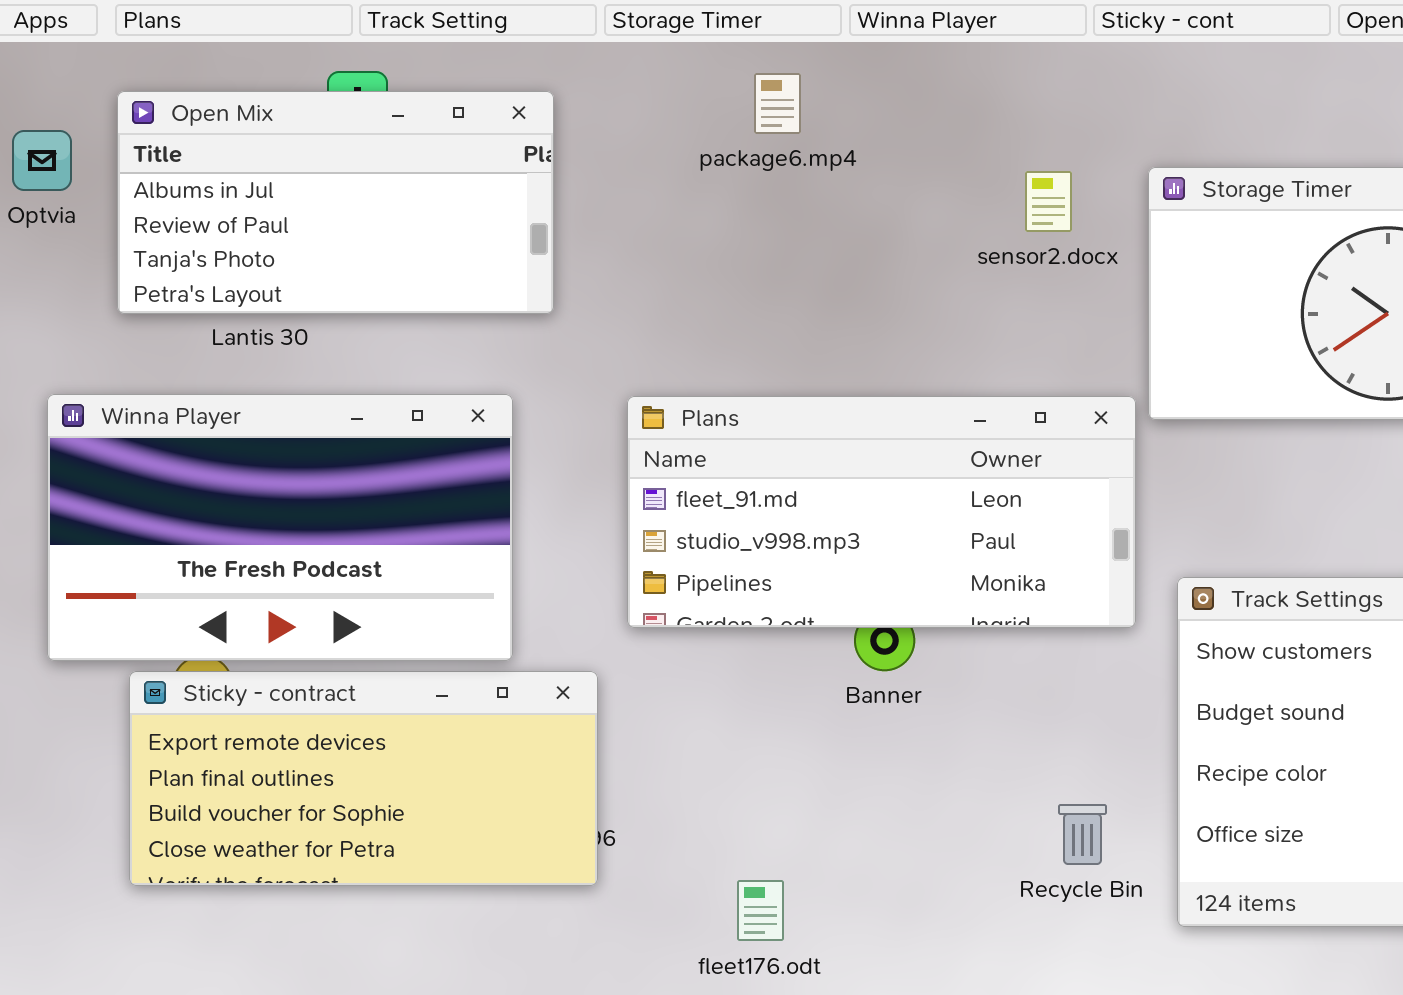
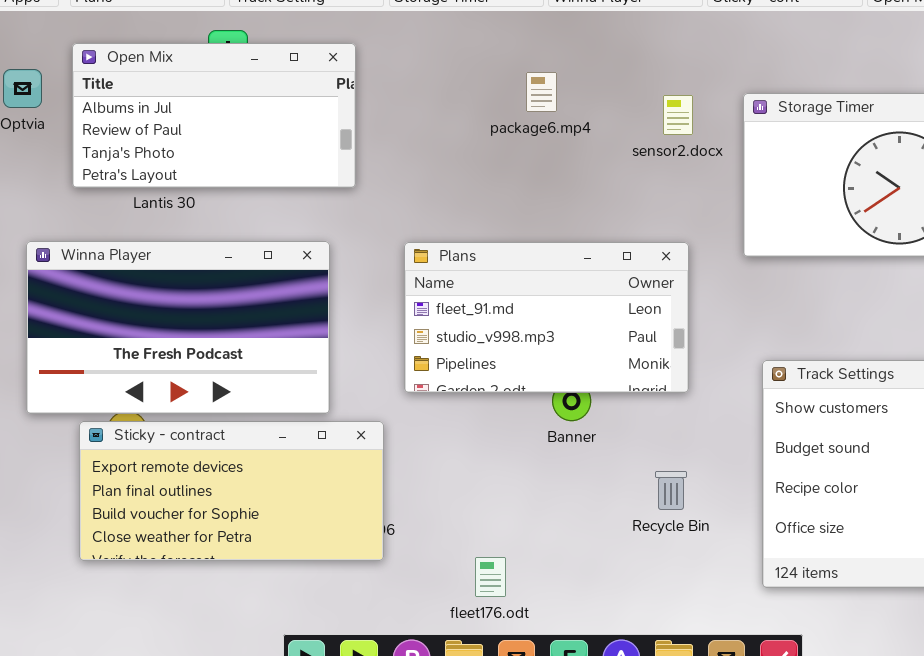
package6.mp4: [754,73,801,134] -> [526,72,557,112], moved
Plans: [627,396,1136,628] -> [404,242,689,393], resized
Recycle Bin: [1058,804,1107,865] -> [655,471,687,510], moved

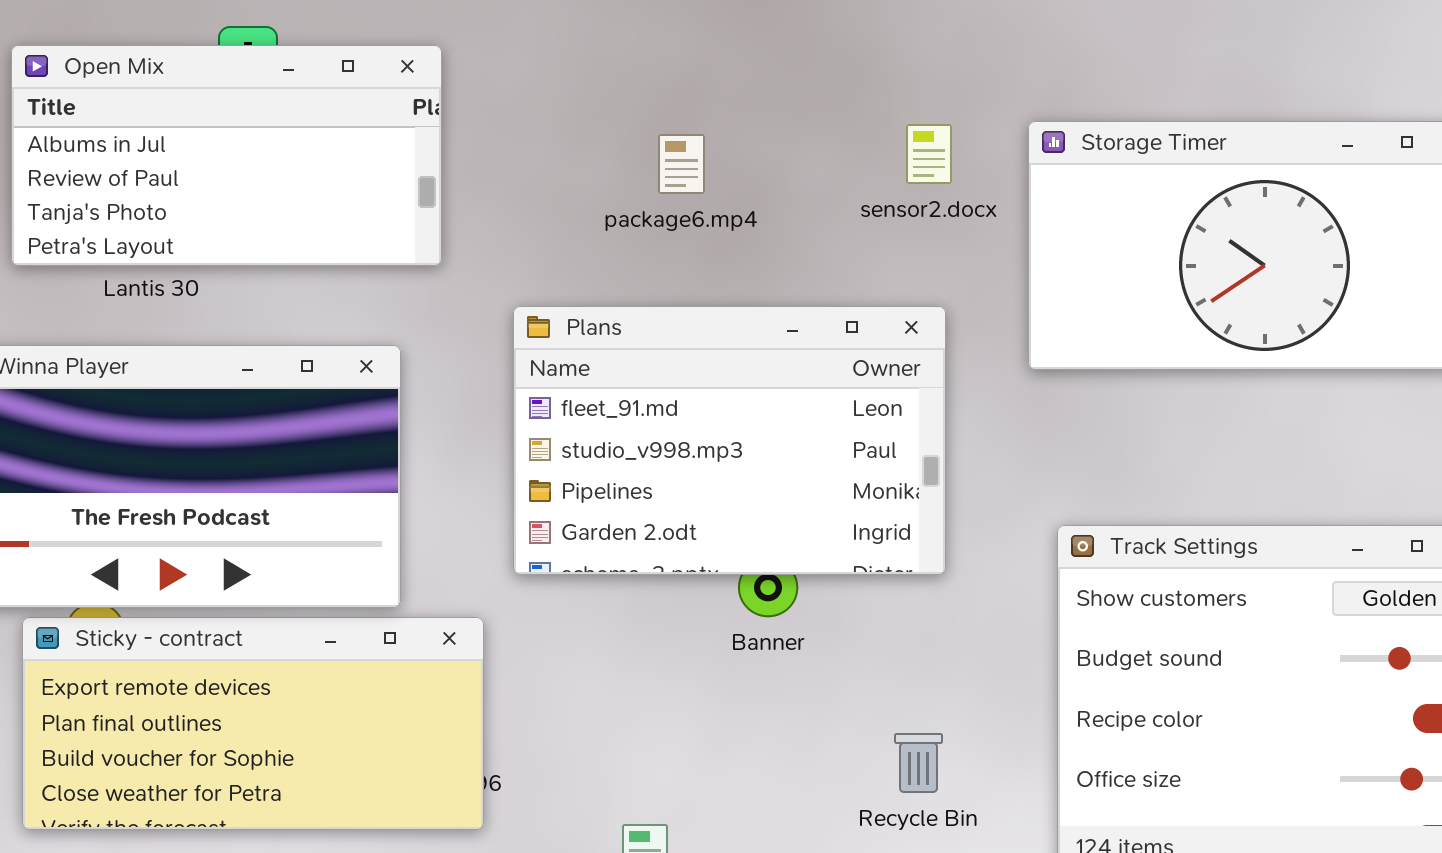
package6.mp4: [526,72,557,112] -> [658,134,705,194], moved
Plans: [404,242,689,393] -> [513,306,946,575], resized
Recycle Bin: [655,471,687,510] -> [894,733,943,793], moved

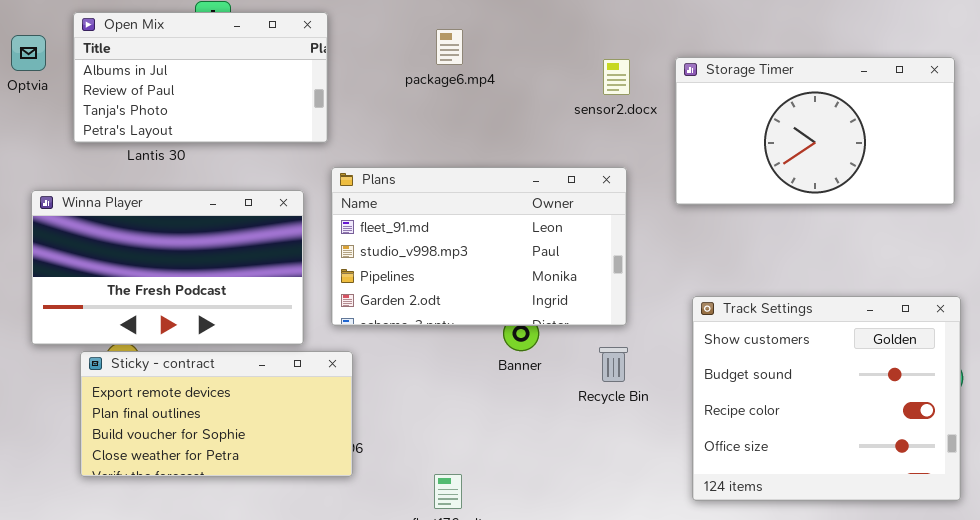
package6.mp4: [658,134,705,194] -> [436,29,463,65], moved
Plans: [513,306,946,575] -> [331,167,627,326], resized
Recycle Bin: [894,733,943,793] -> [599,347,628,382], moved

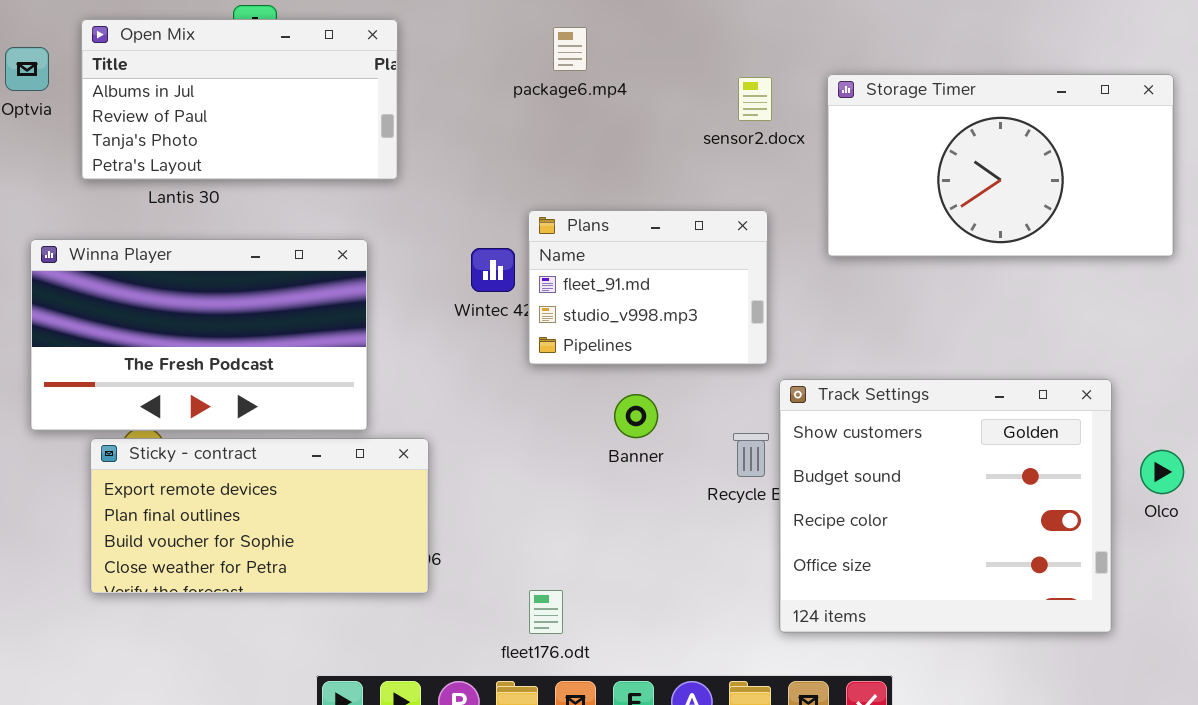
package6.mp4: [436,29,463,65] -> [553,27,587,71], moved
Plans: [331,167,627,326] -> [528,210,768,365], resized
Track Settings: [692,296,961,501] -> [779,379,1112,633], moved

